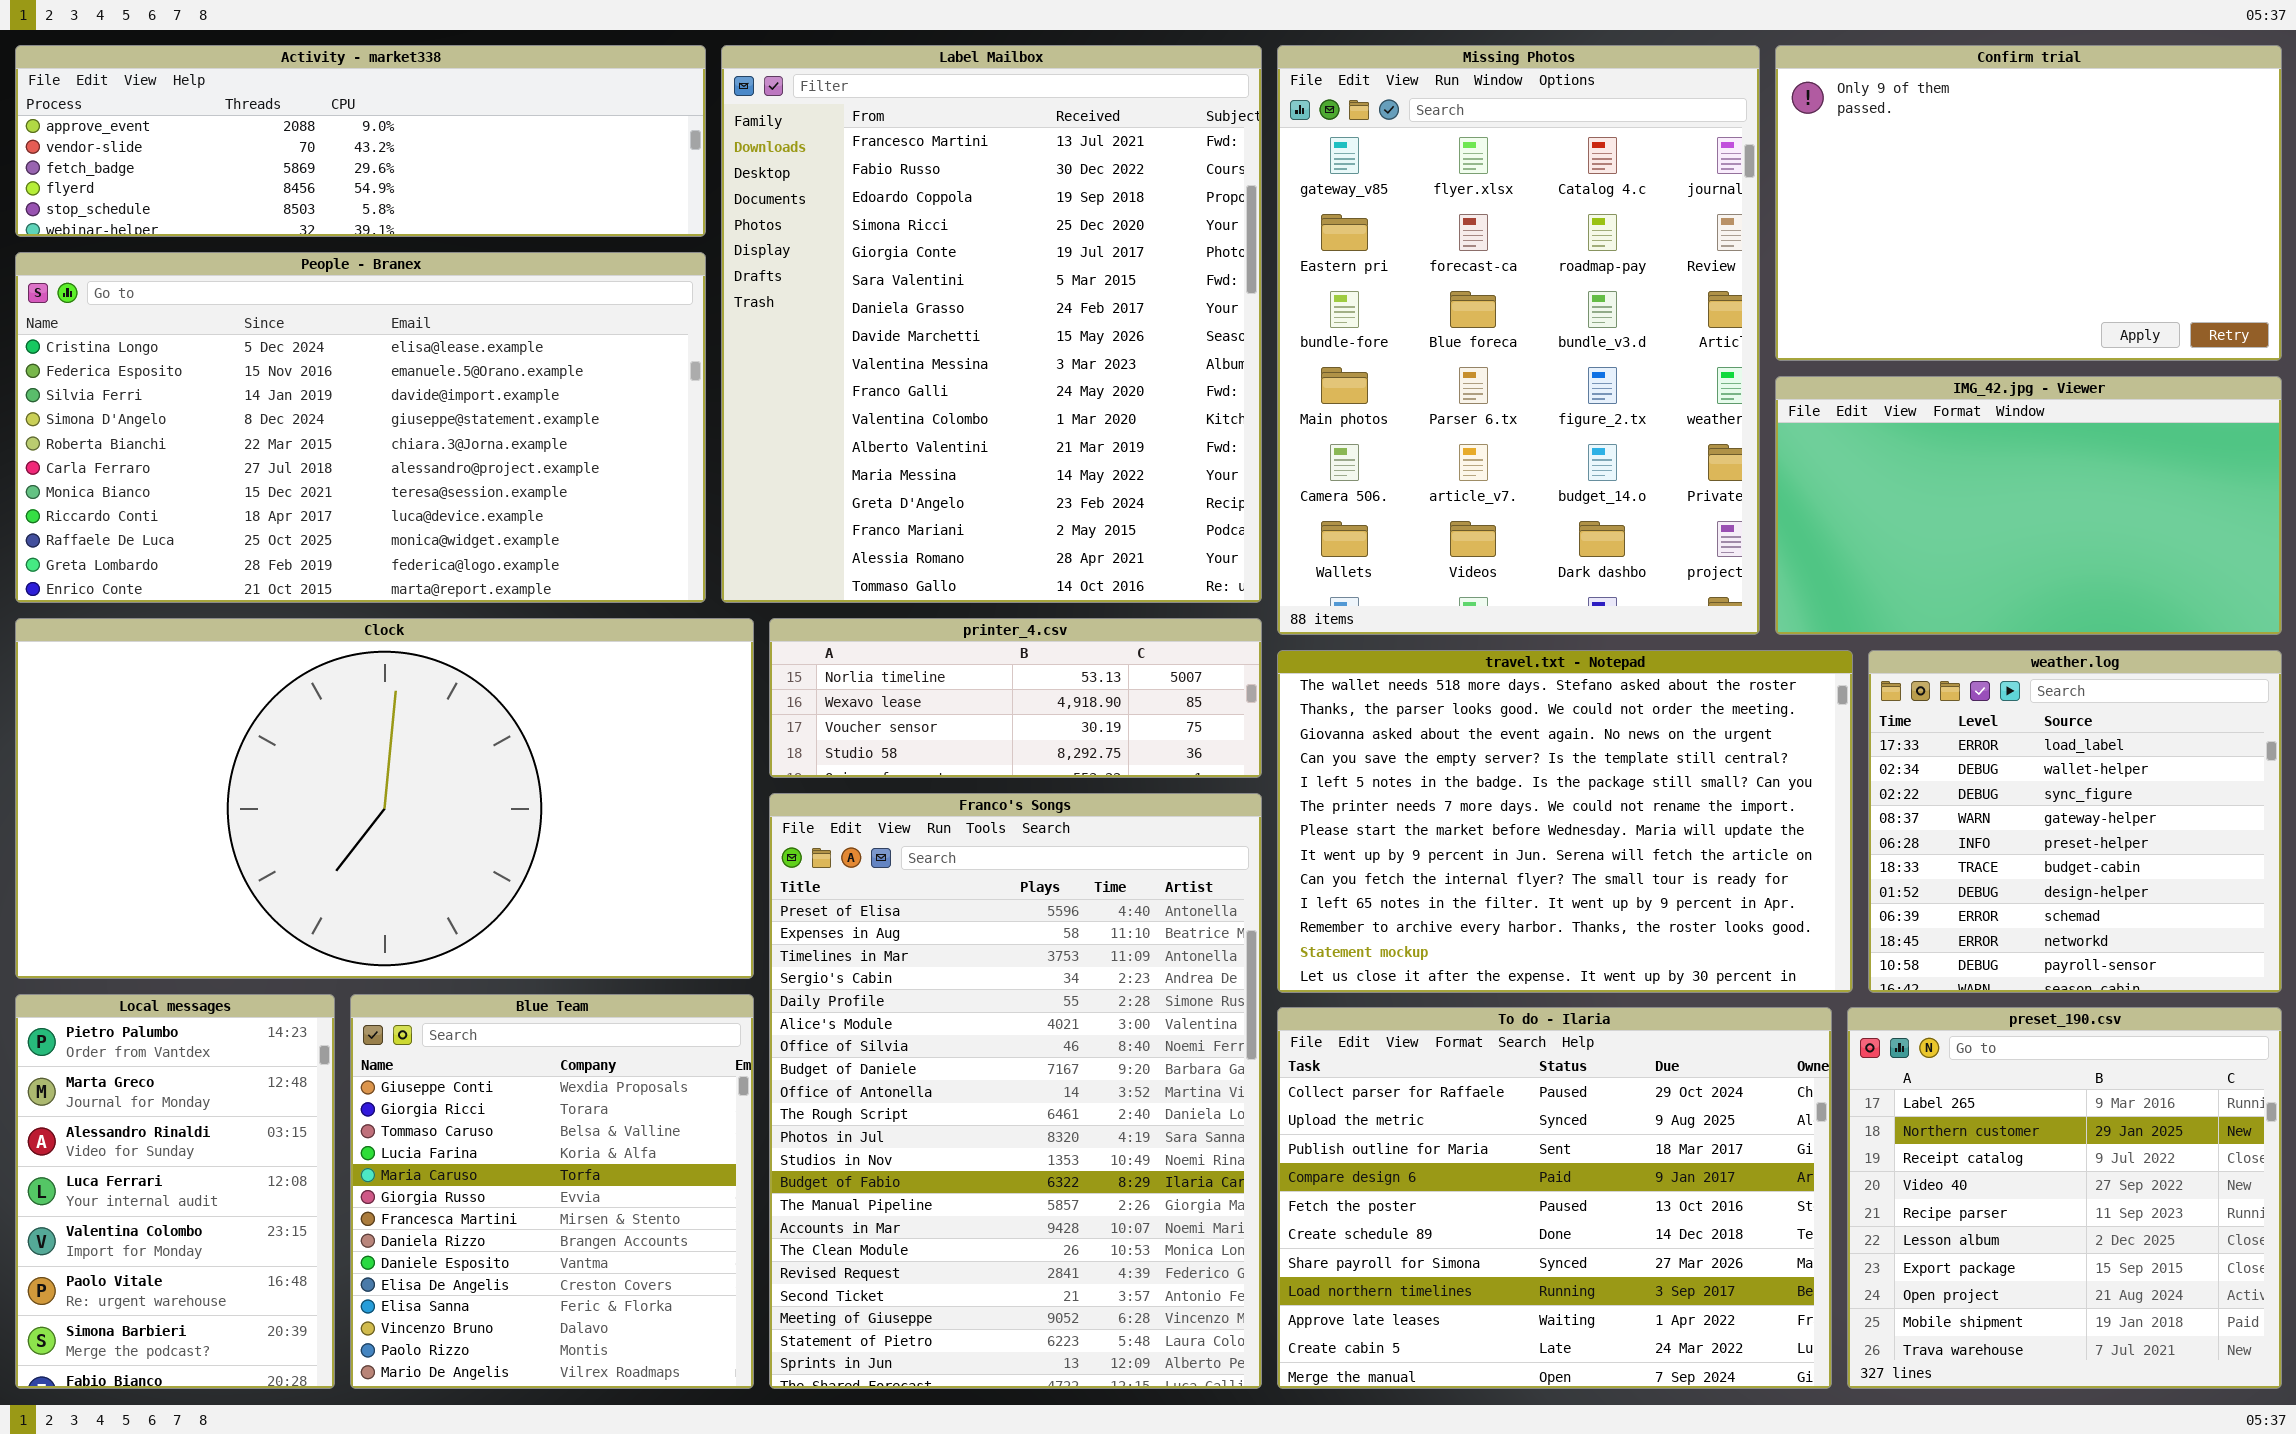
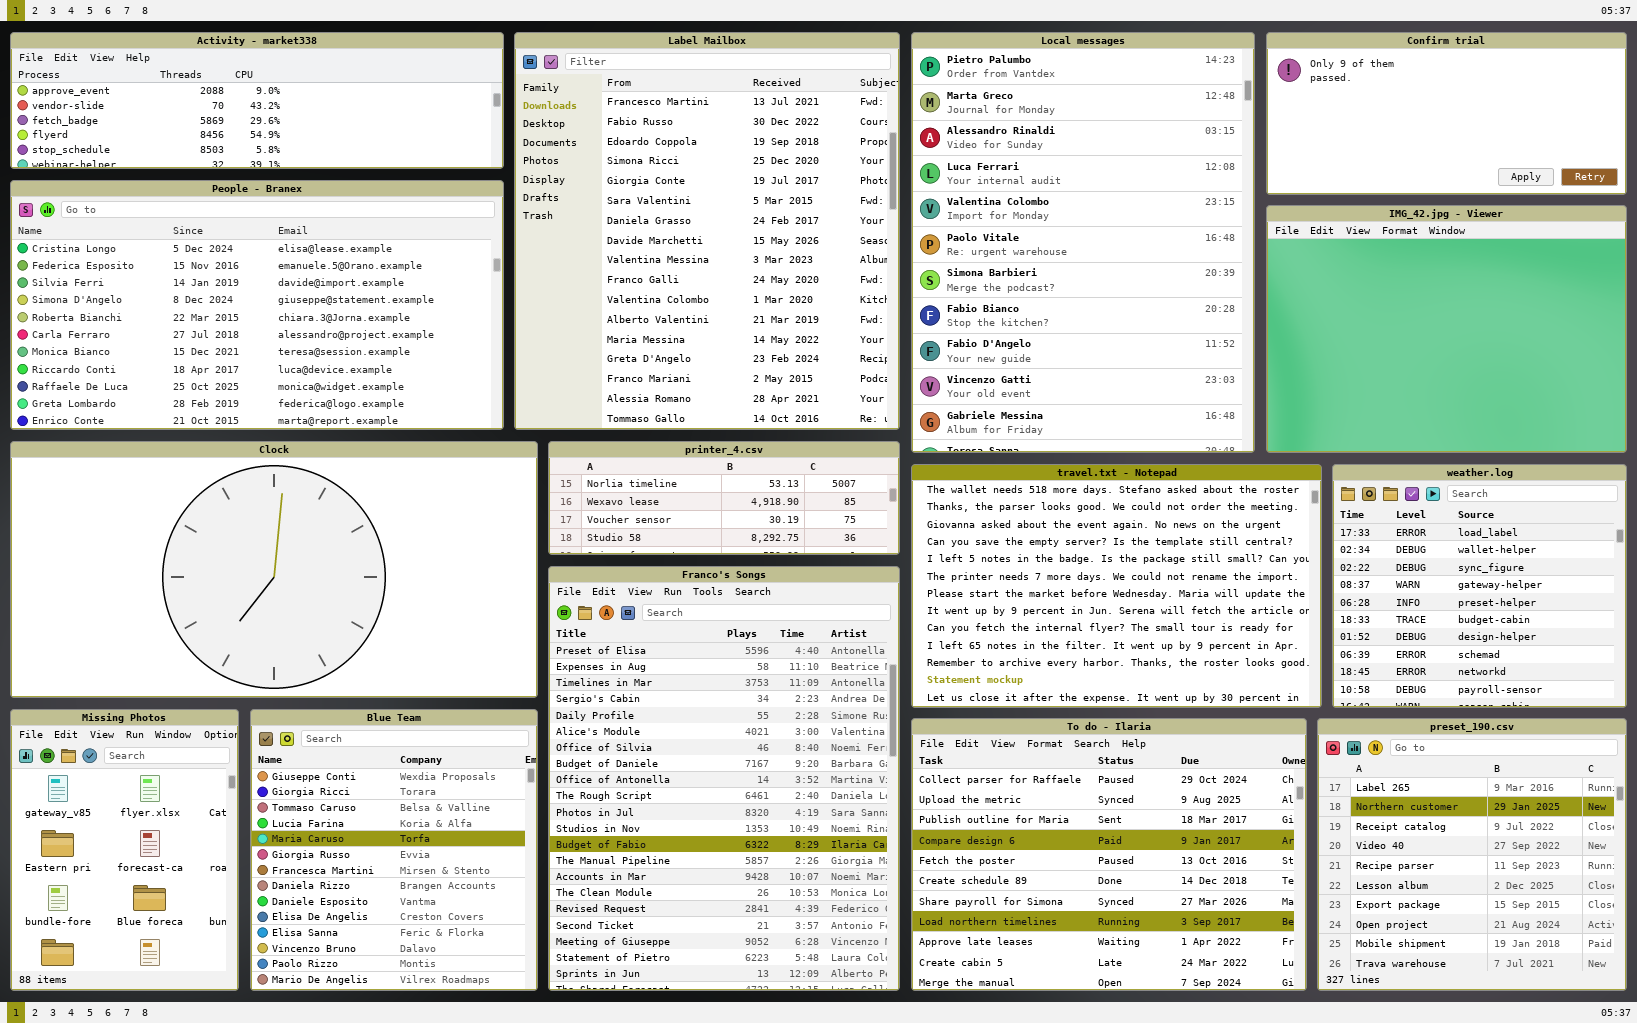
Missing Photos: [1277,45,1760,635] -> [10,709,239,991], moved, resized
Confirm trial: [1775,45,2282,361] -> [1266,32,1627,195], resized
IMG_42.jpg - Viewer: [1775,376,2282,635] -> [1266,205,1627,453], resized
Local messages: [15,994,335,1389] -> [911,32,1255,453], moved, resized

